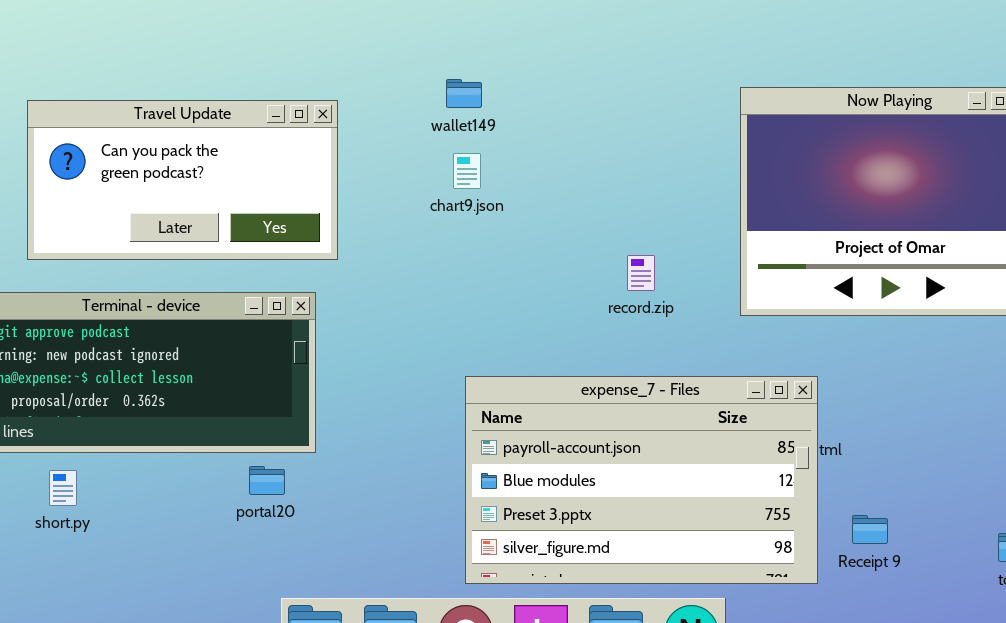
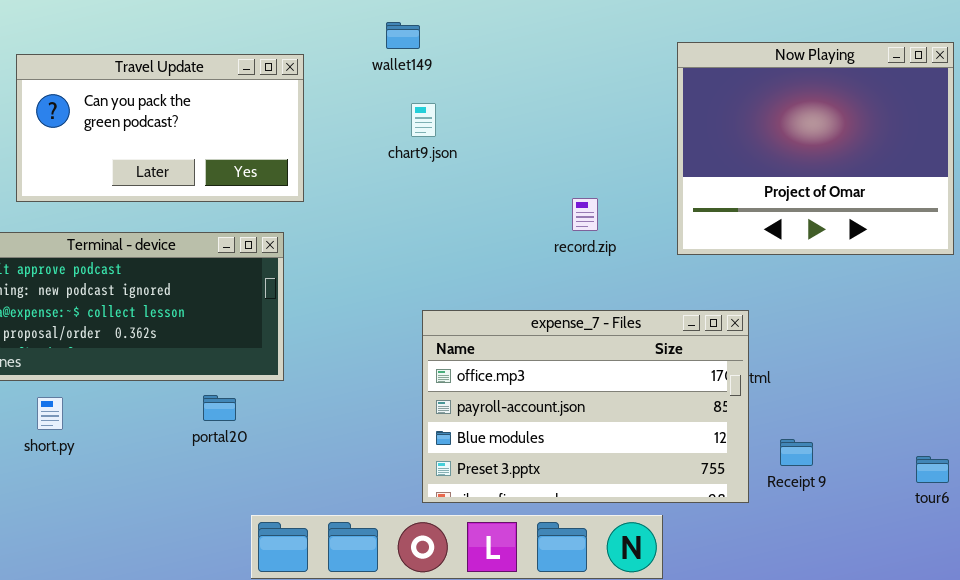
wallet149: [446,79,482,108] -> [386,22,420,49], moved
expense_7 - Files: [465,376,818,584] -> [422,310,749,503], scrolled up 1 row
portal20: [249,466,285,495] -> [203,395,236,421], moved

